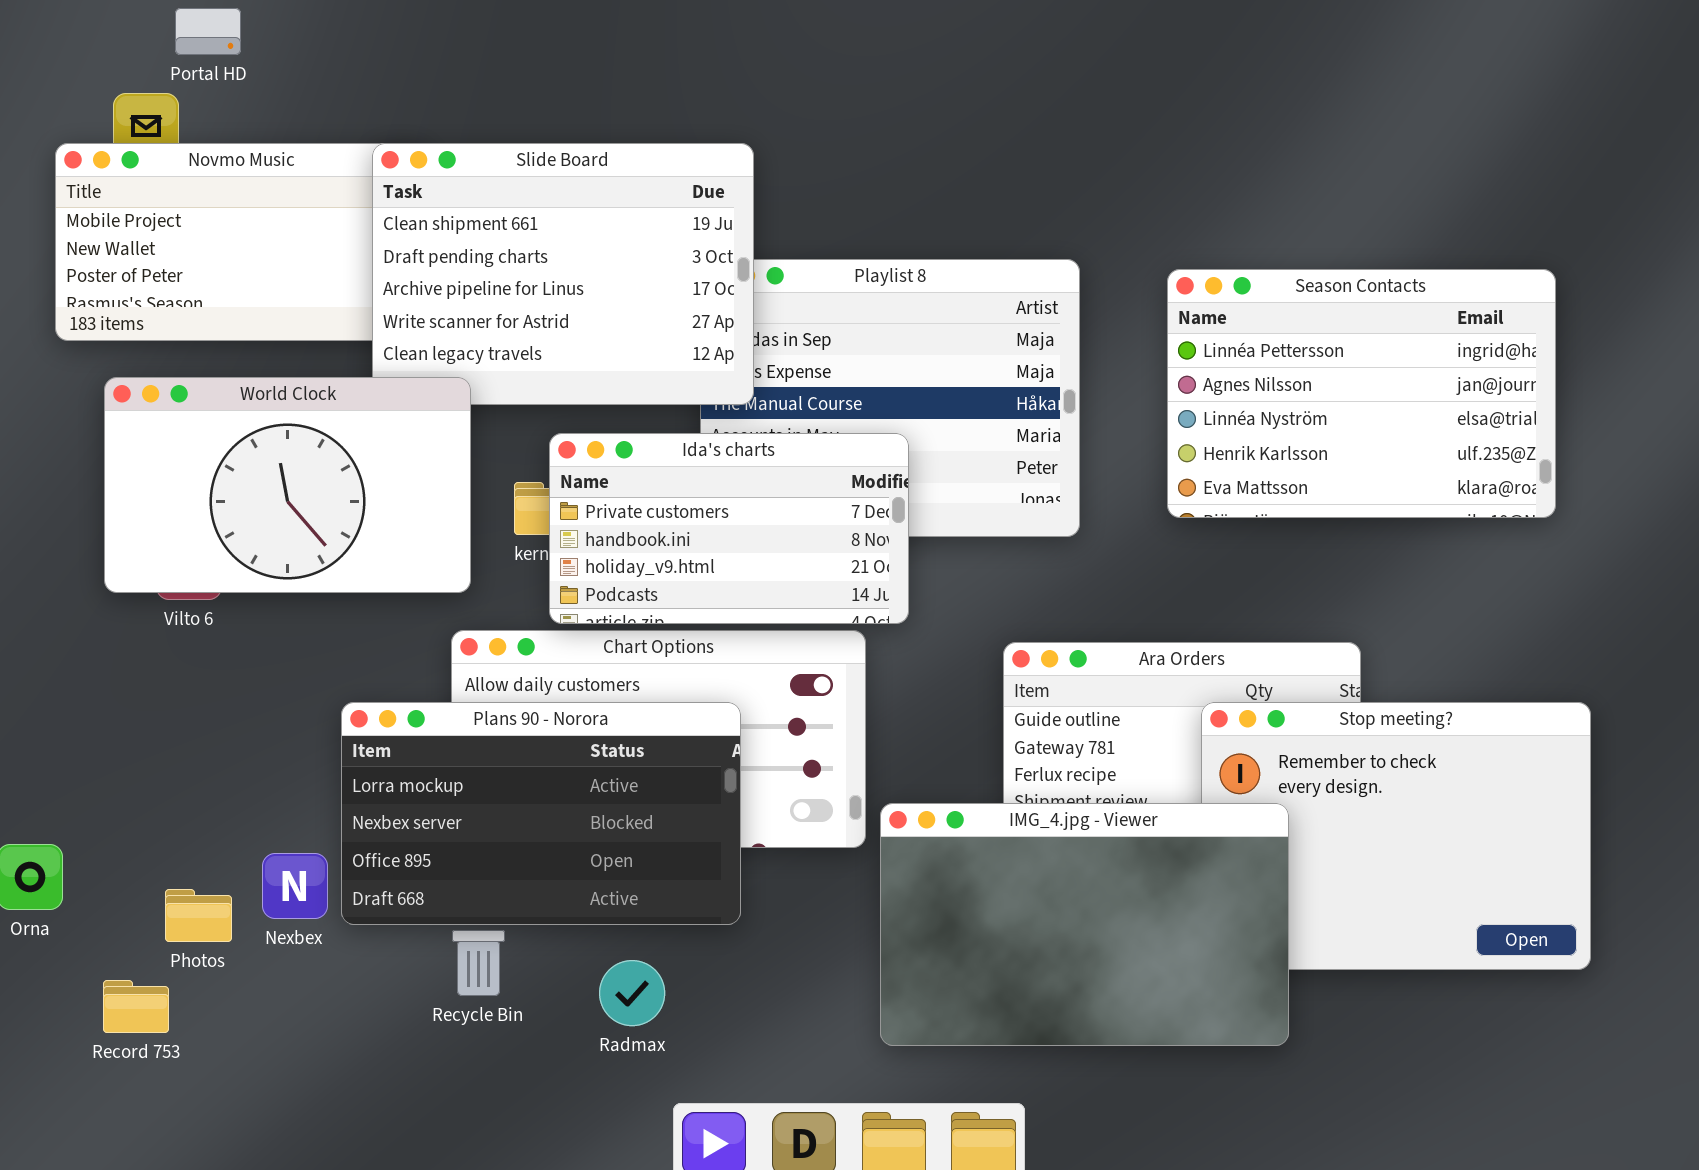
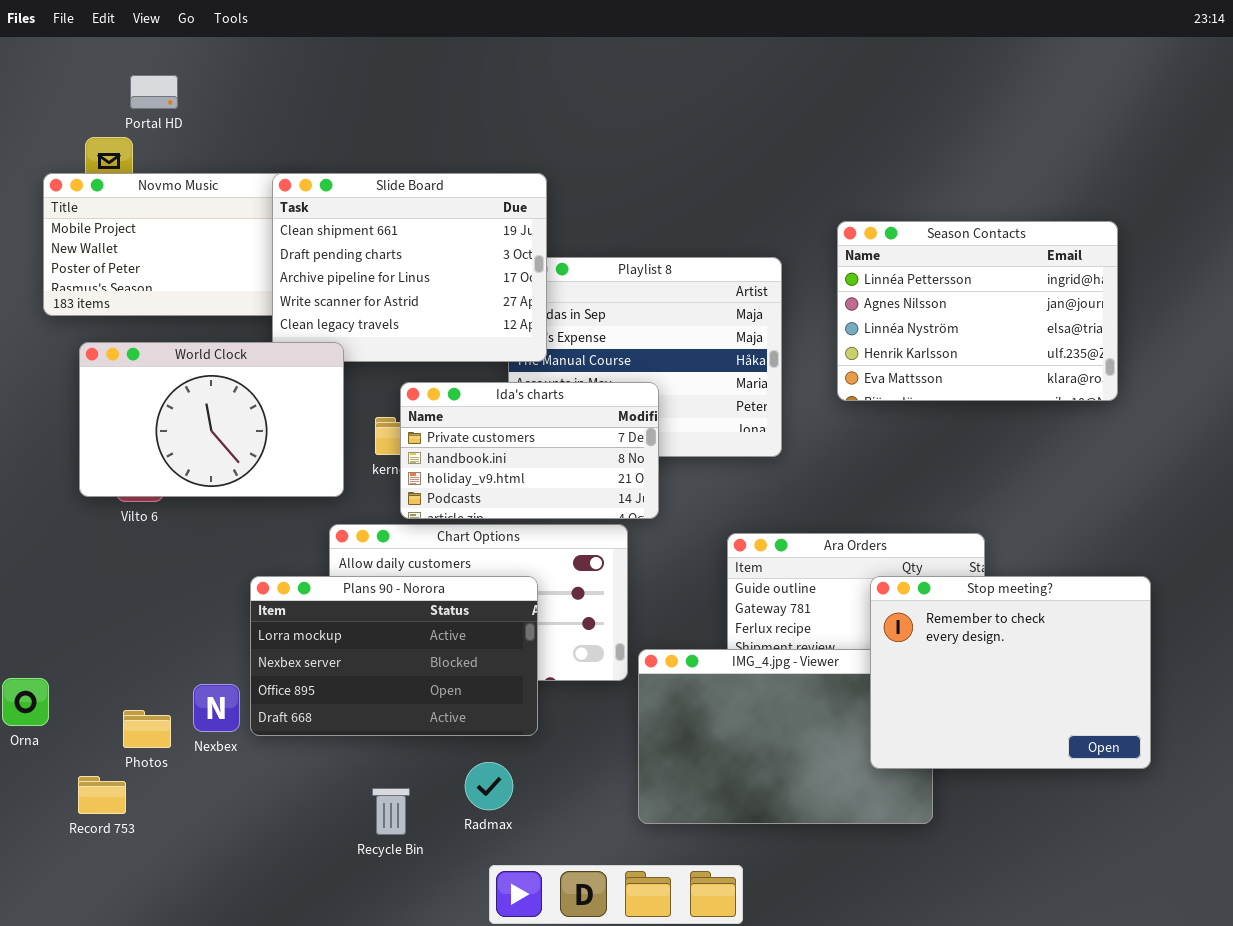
Season Contacts: [1167,269,1556,518] -> [837,221,1118,401], moved
Stop meeting?: [1201,702,1591,970] -> [870,576,1151,769], raised
Recycle Bin: [452,930,505,996] -> [372,788,410,835], moved
Radmax: [599,960,665,1026] -> [465,762,513,810], moved

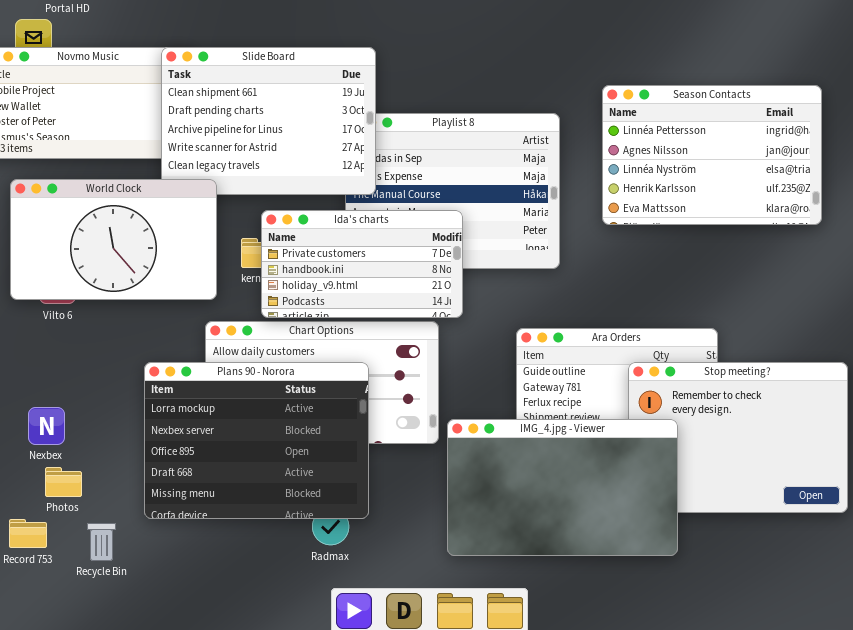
Plans 90 - Norora: [250,576,538,736] -> [144,362,369,519], resized
IMG_4.jpg - Viewer: [638,649,933,824] -> [447,419,678,556], raised
Nexbex: [193,684,240,732] -> [28,407,65,445], moved
Recycle Bin: [372,788,410,835] -> [87,523,116,561], moved

